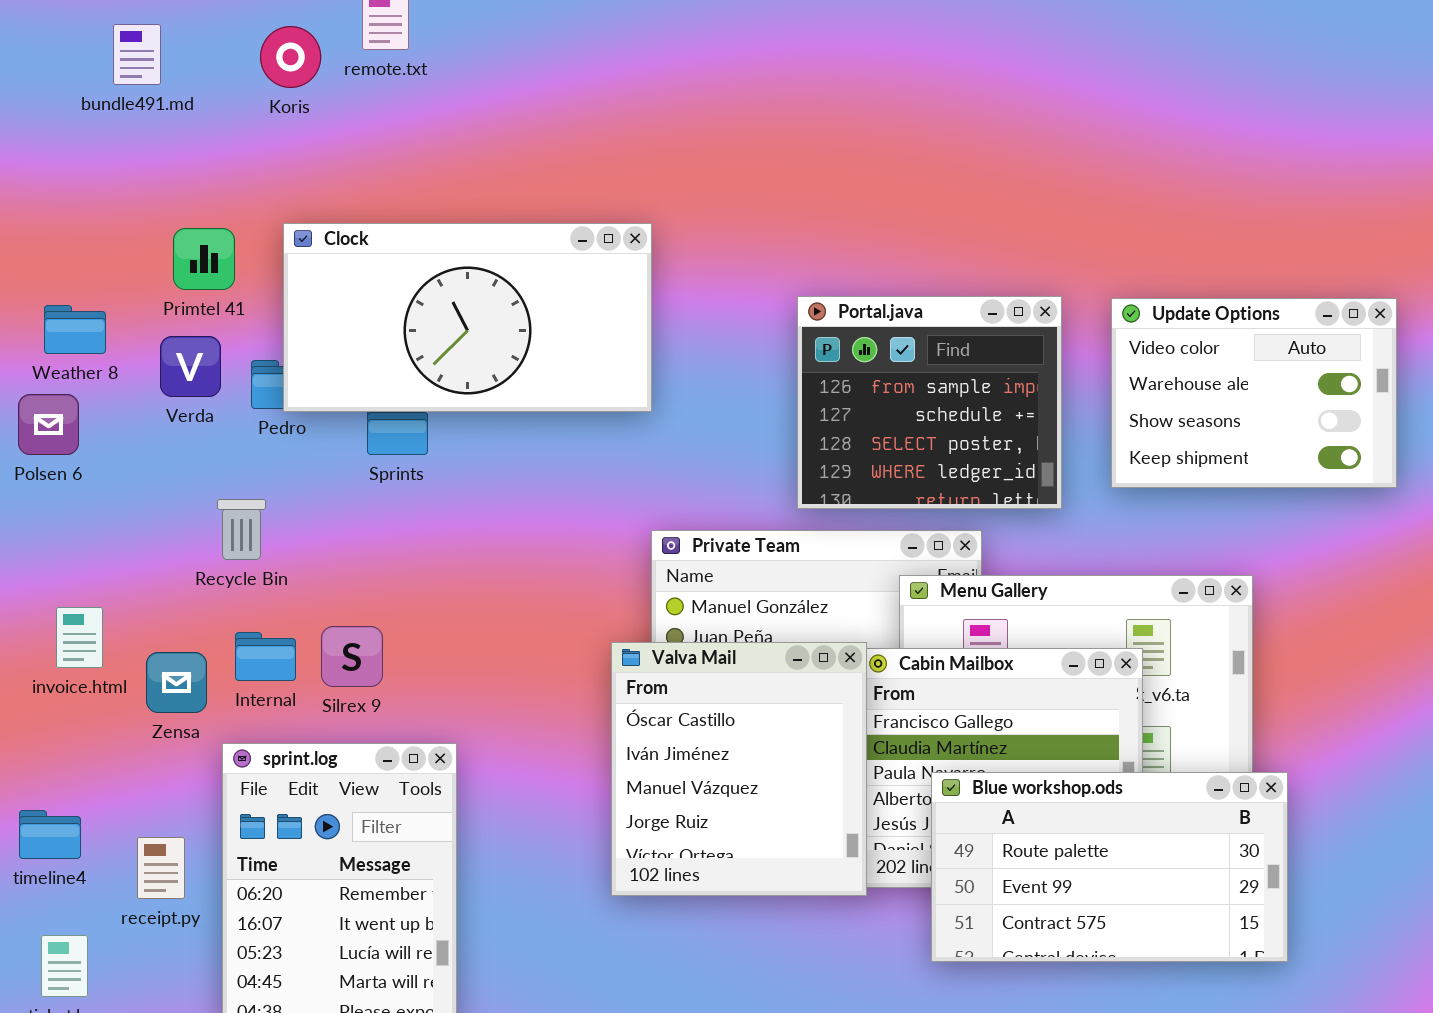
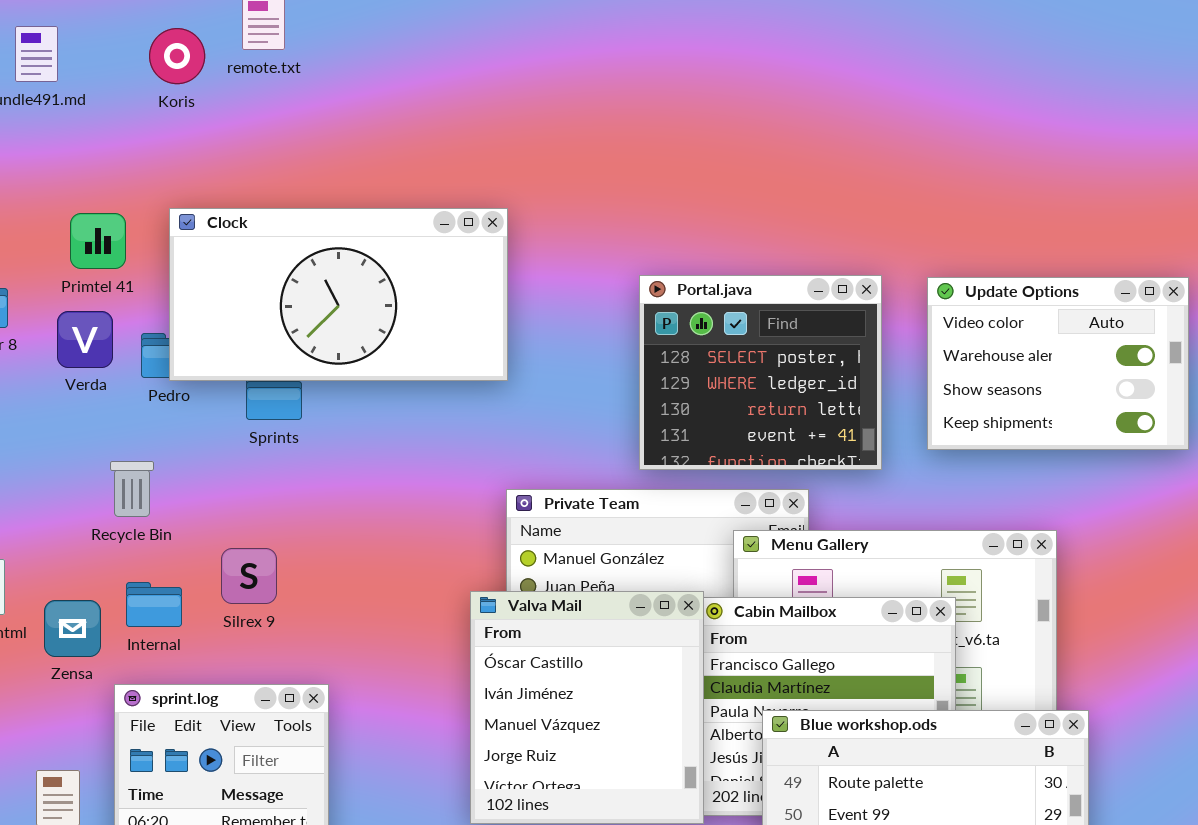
Portal.java: [797,296,1062,509] -> [639,275,882,470], scrolled down 2 rows
Silrex 9: [321,626,383,687] -> [221,548,277,604], moved

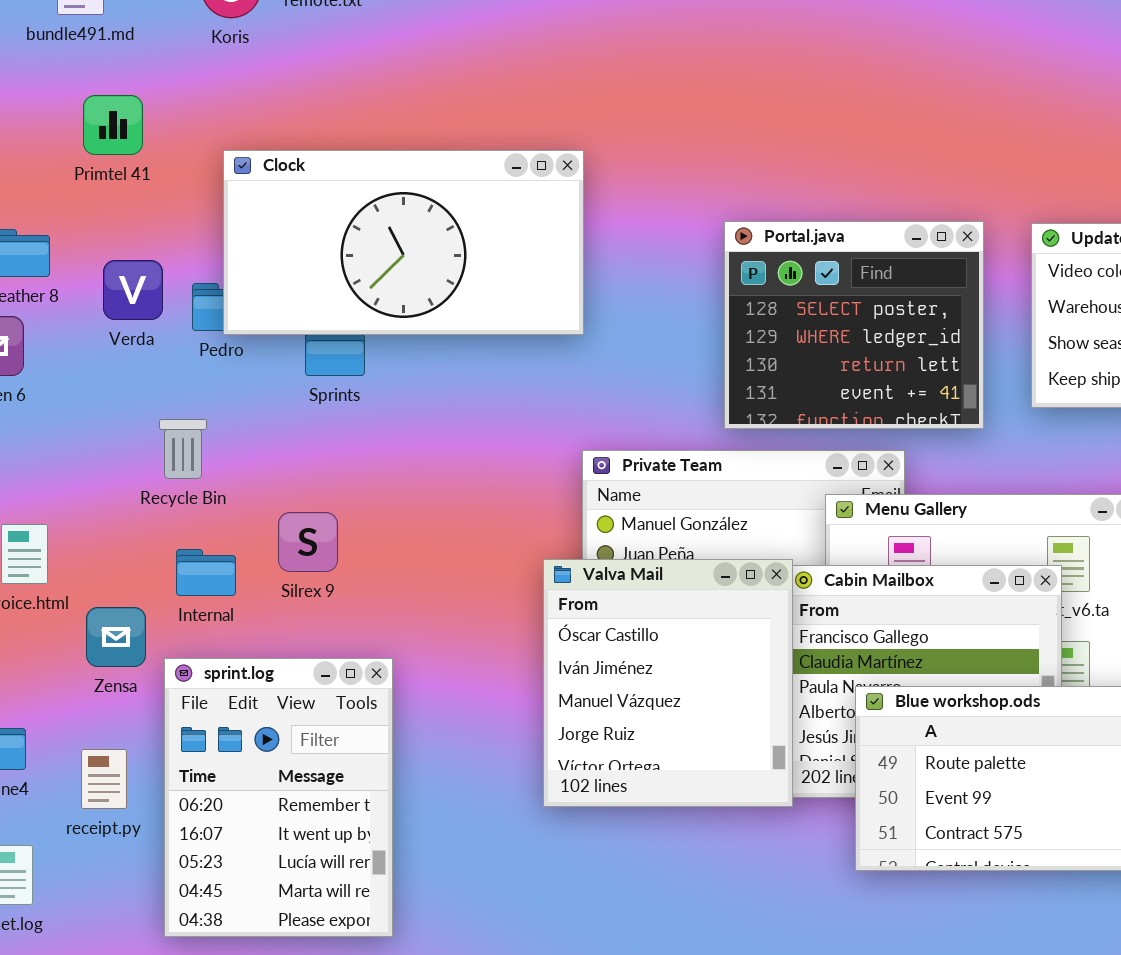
Primtel 41: [70,213,126,269] -> [83,95,143,155], moved
Zensa: [44,600,101,657] -> [86,607,146,667], moved

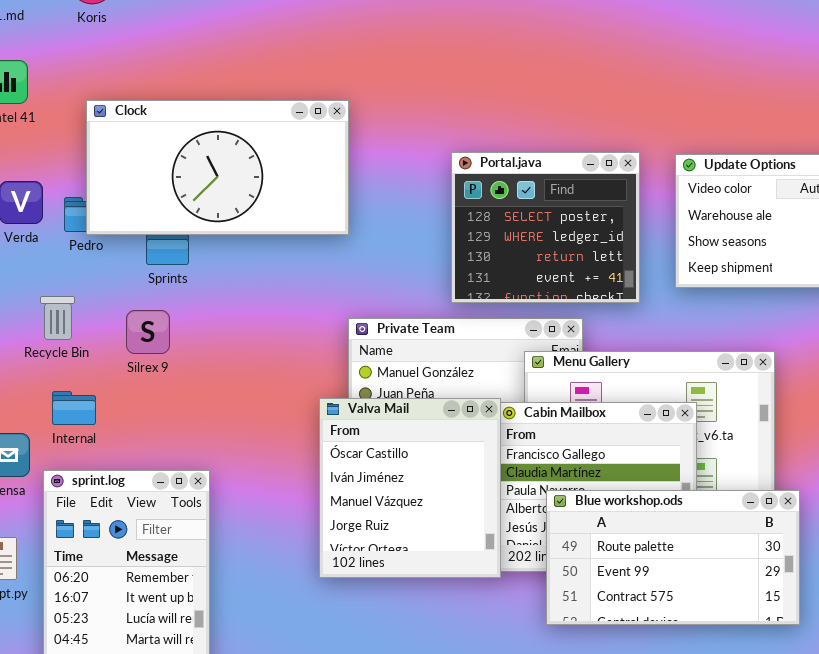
Silrex 9: [278,512,338,572] -> [126,310,170,354], moved

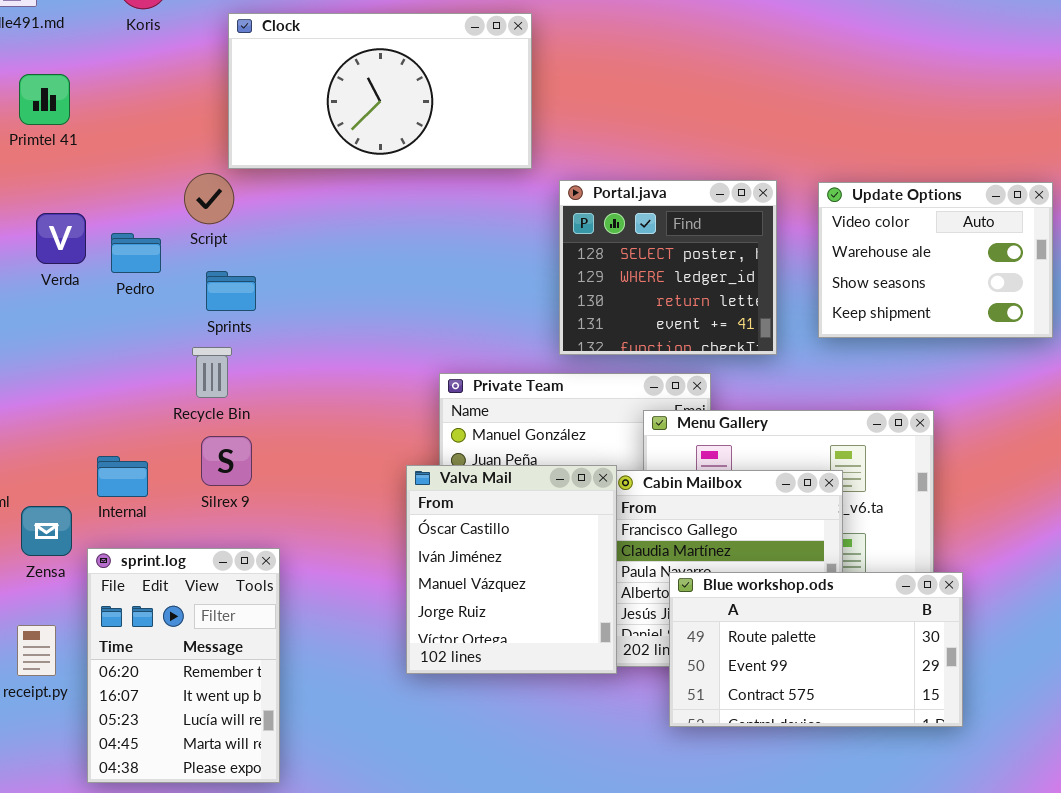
Clock: [86,100,349,235] -> [228,13,532,169], moved
Recycle Bin: [40,296,75,340] -> [192,347,232,398], moved
Silrex 9: [126,310,170,354] -> [201,436,252,486], moved

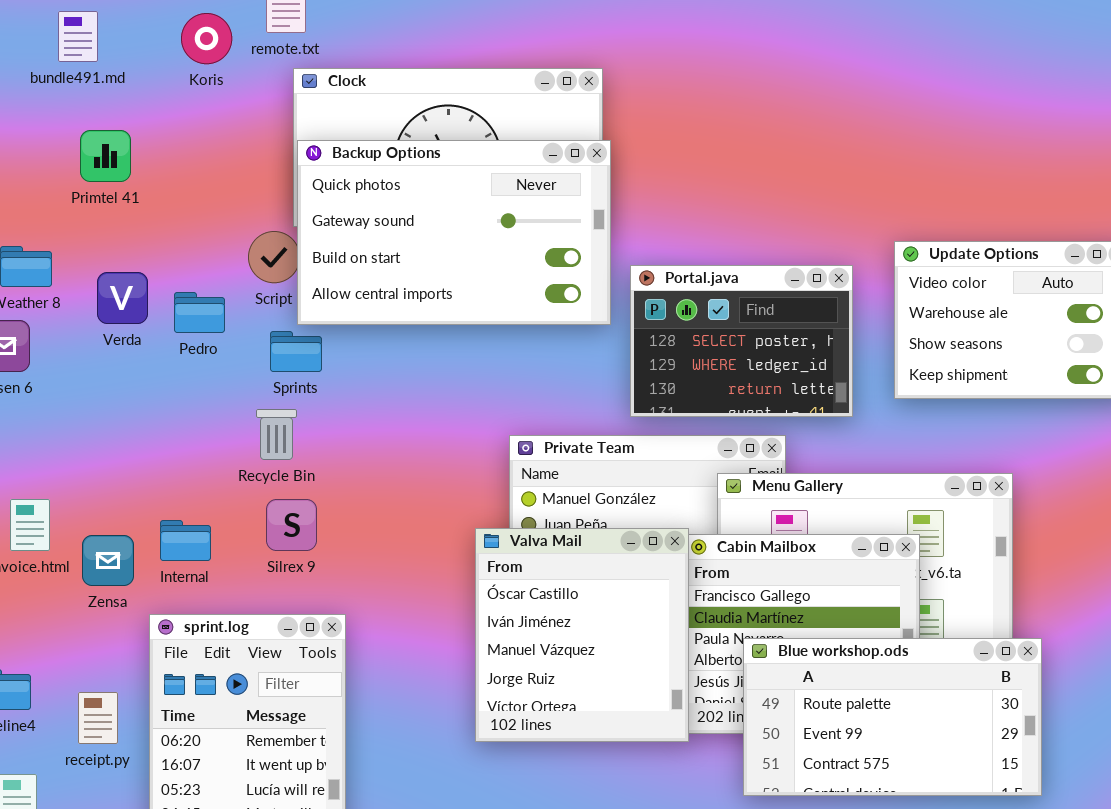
Backup Options: none -> [297,140,611,325], opened
Portal.java: [559,180,777,355] -> [630,265,853,417], resized
Zensa: [21,506,72,556] -> [82,535,134,586], moved

